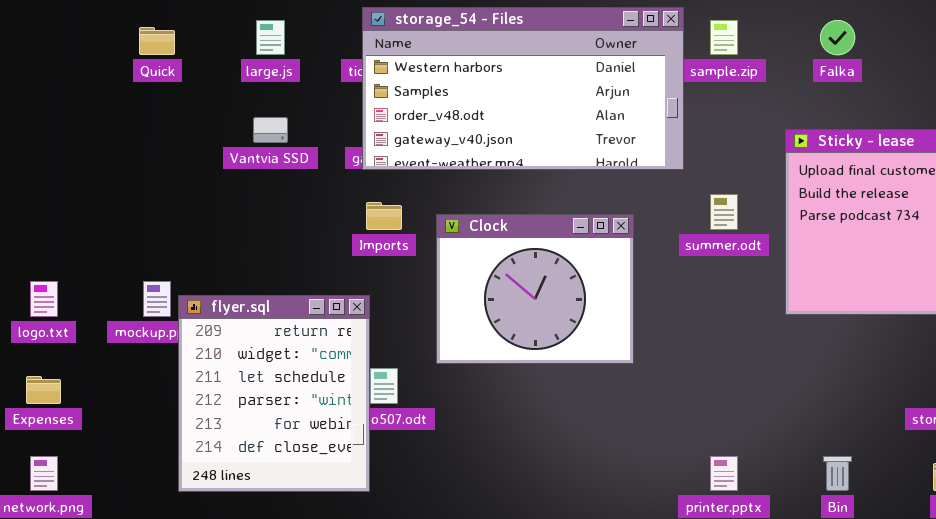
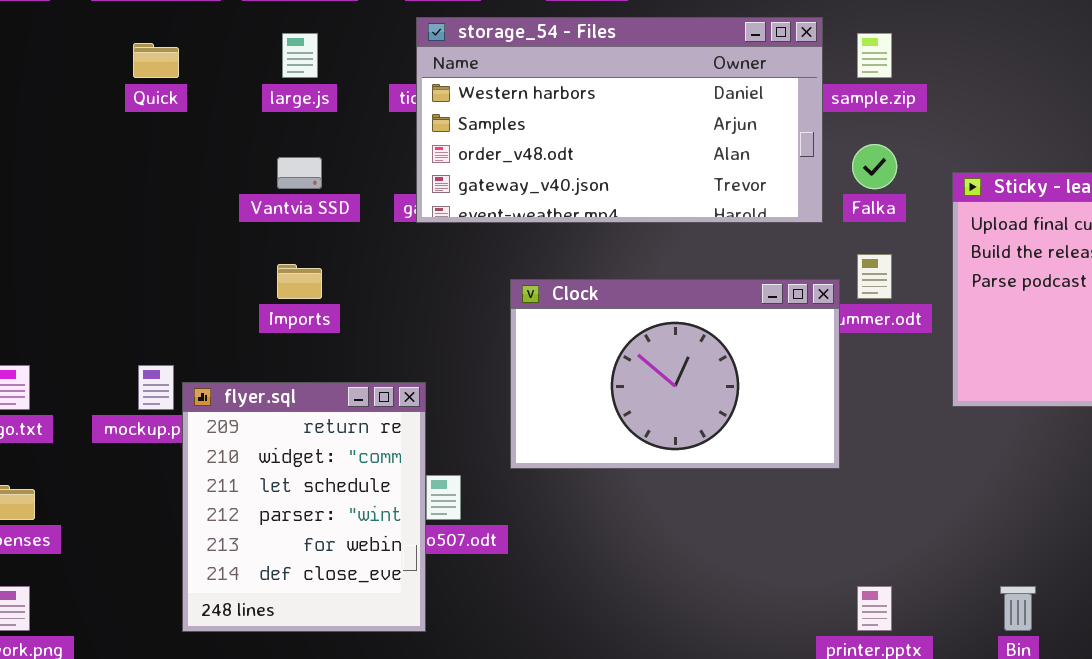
Falka: [820,20,855,55] -> [852,144,897,189], moved
Imports: [366,202,402,230] -> [277,264,322,299], moved
Clock: [436,214,634,364] -> [510,279,840,469], resized

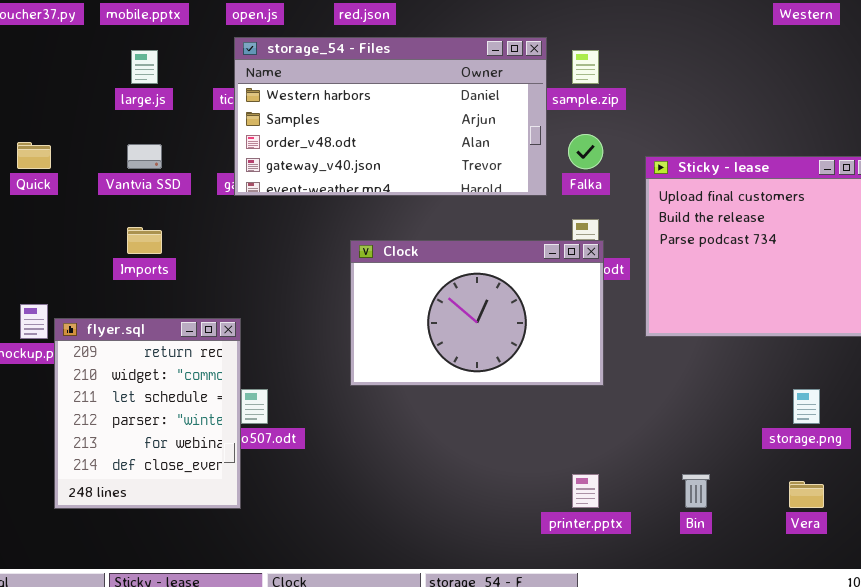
Quick: [133,43,179,78] -> [17,142,51,169], moved
Clock: [510,279,840,469] -> [350,240,604,386], moved

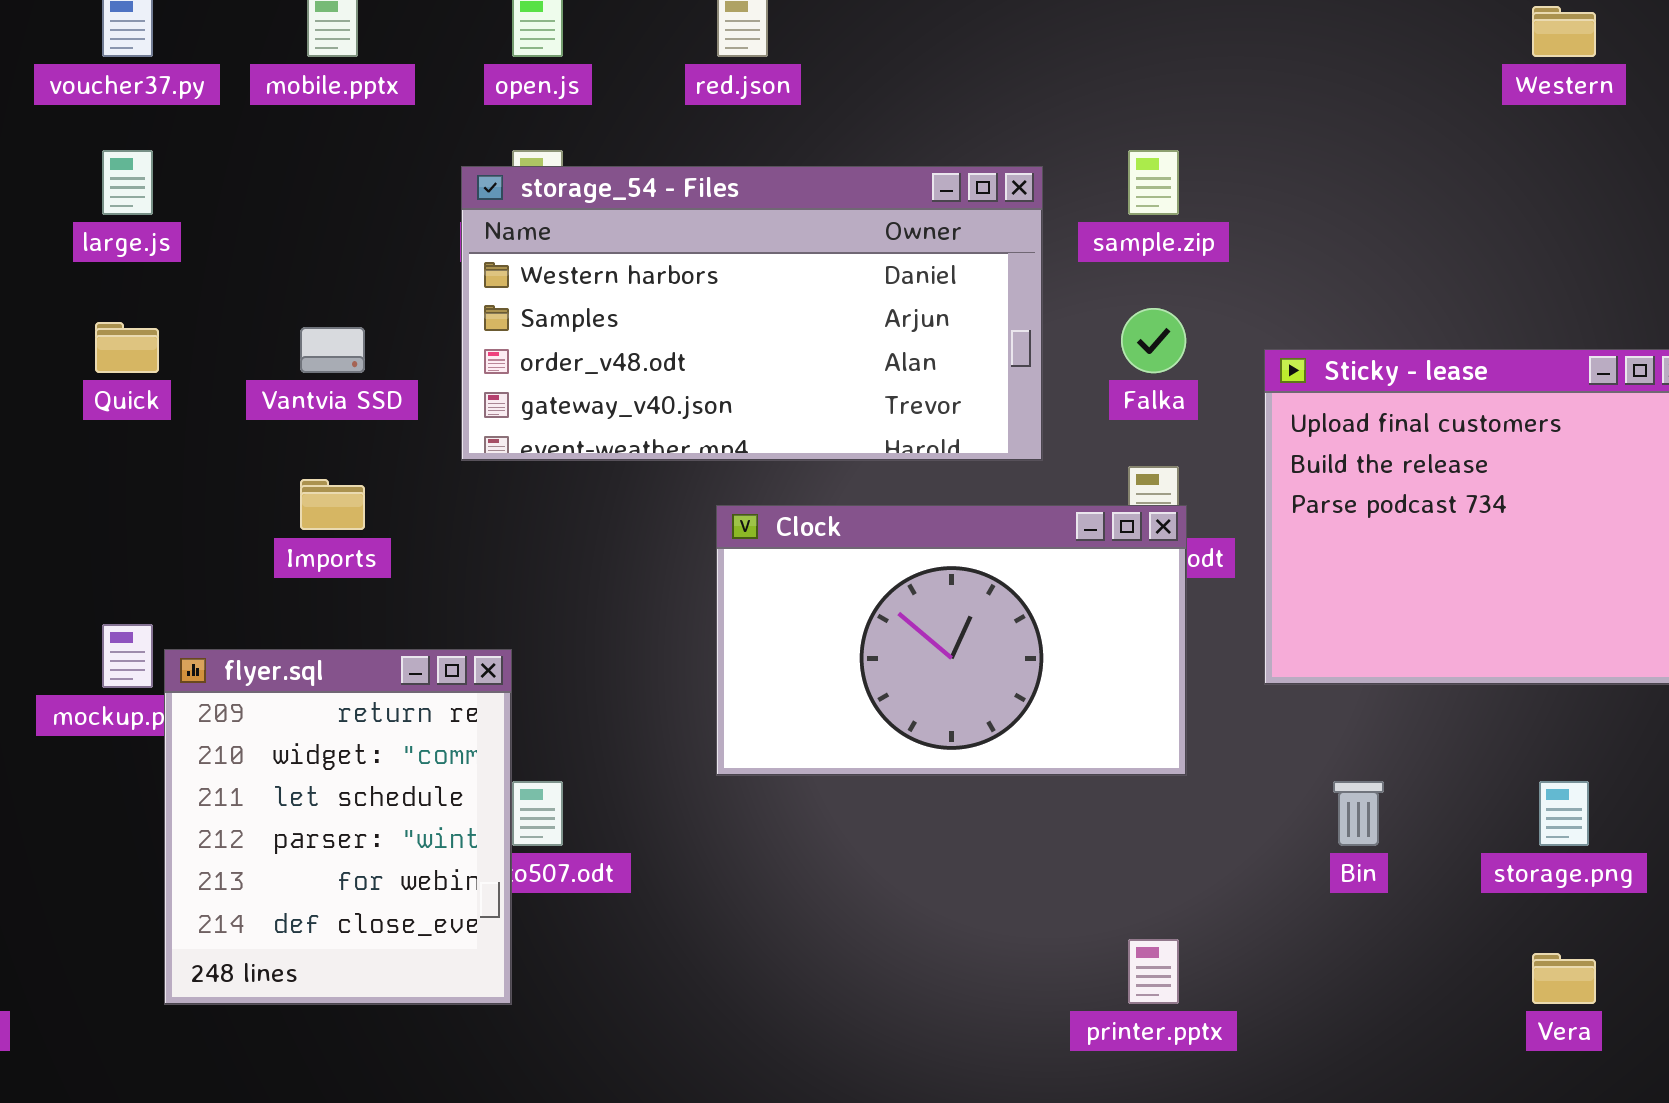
storage_54 - Files: [234,37,547,196] -> [461,166,1043,461], moved
large.js: [131,50,158,84] -> [102,150,153,215], moved
Bin: [682,474,710,508] -> [1333,781,1384,846], moved

